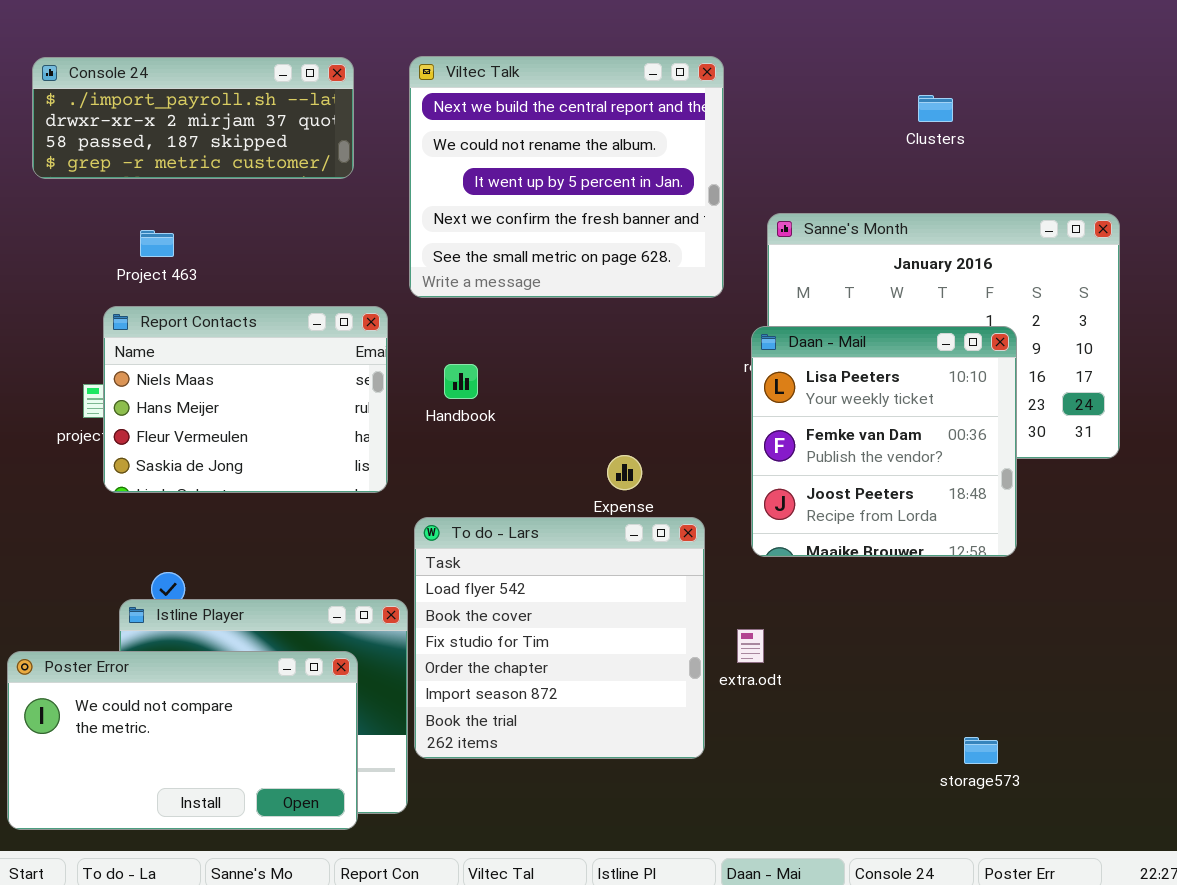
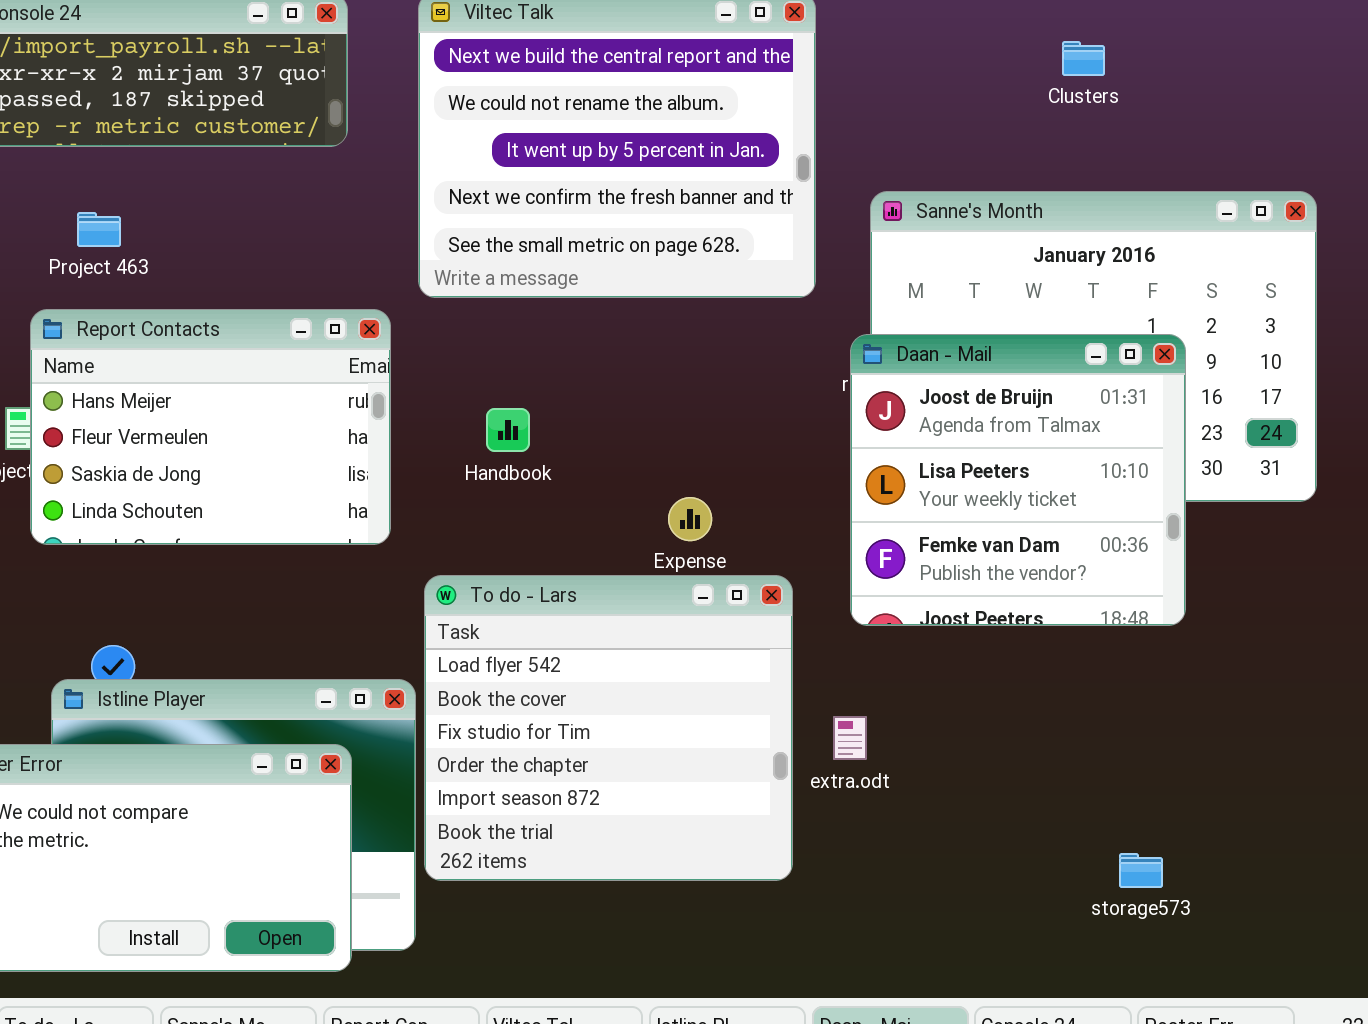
Report Contacts: [103,306,388,493] -> [30,309,391,545], scrolled down 1 row
Daan - Mail: [751,326,1017,557] -> [850,334,1186,626], scrolled up 1 row
Handbook: [444,364,478,399] -> [486,408,530,452], moved

